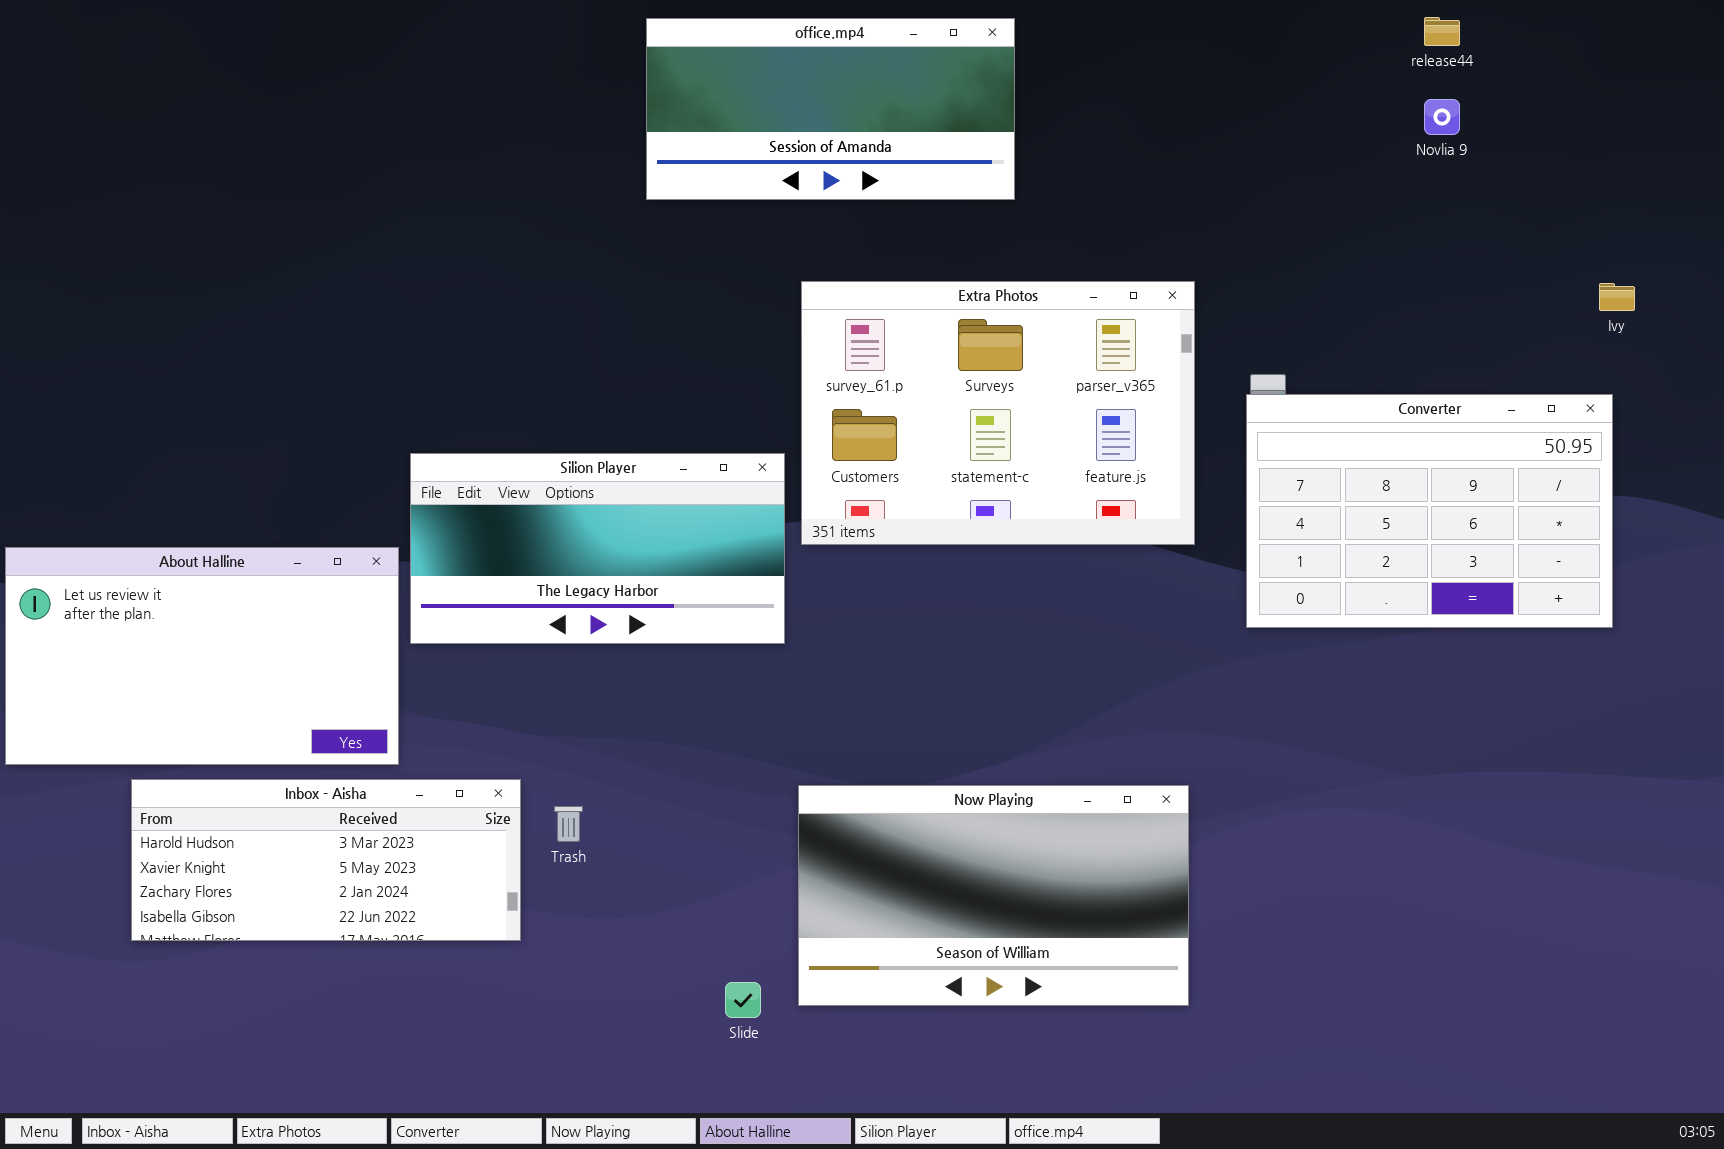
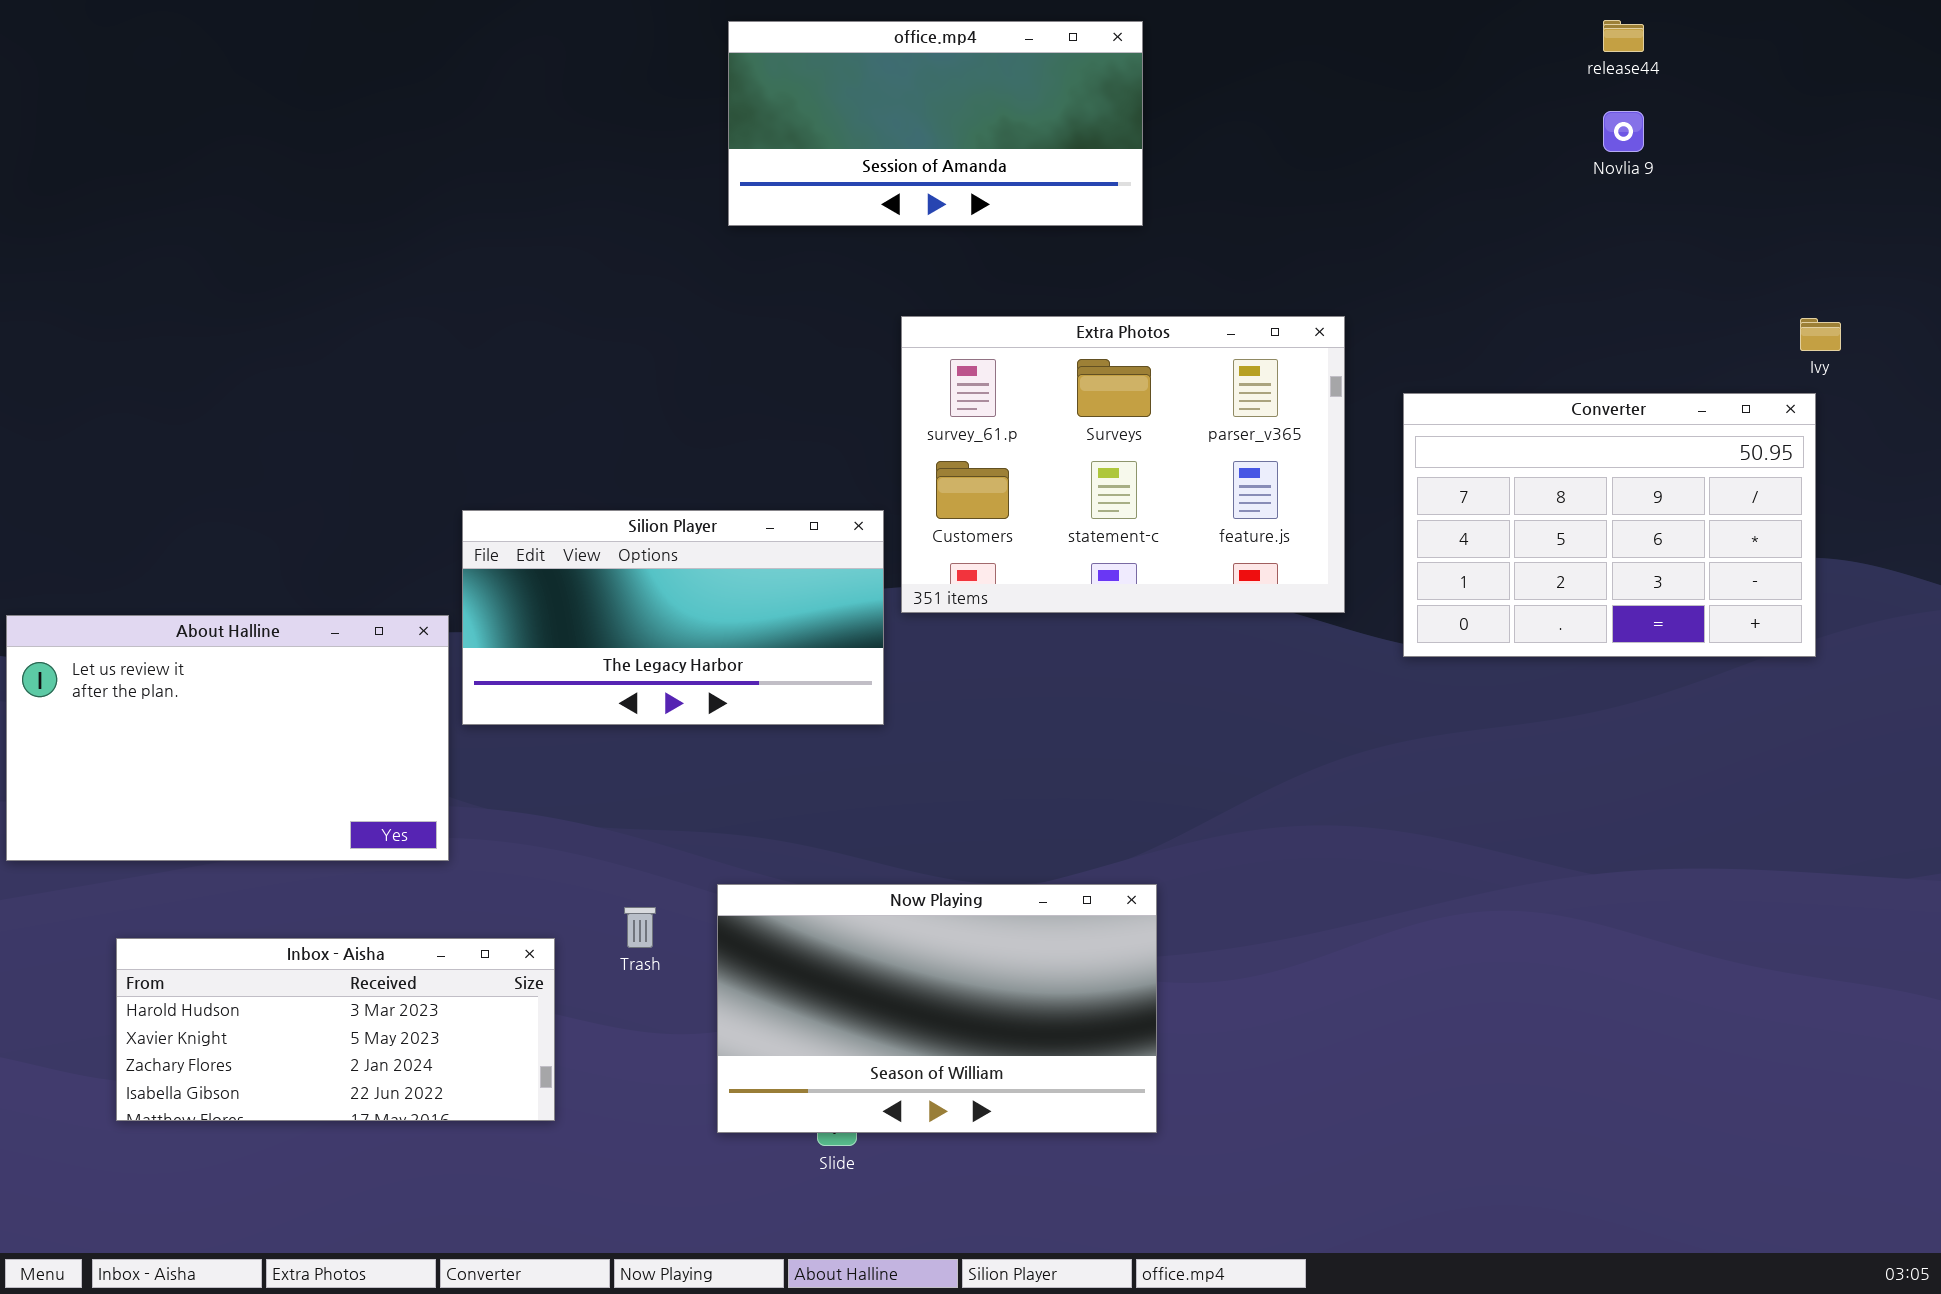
Converter: [1246,394,1613,628] -> [1403,393,1816,657], moved
Inbox - Aisha: [131,779,521,941] -> [116,938,555,1121], moved
Now Playing: [798,785,1189,1006] -> [717,884,1157,1133], moved

